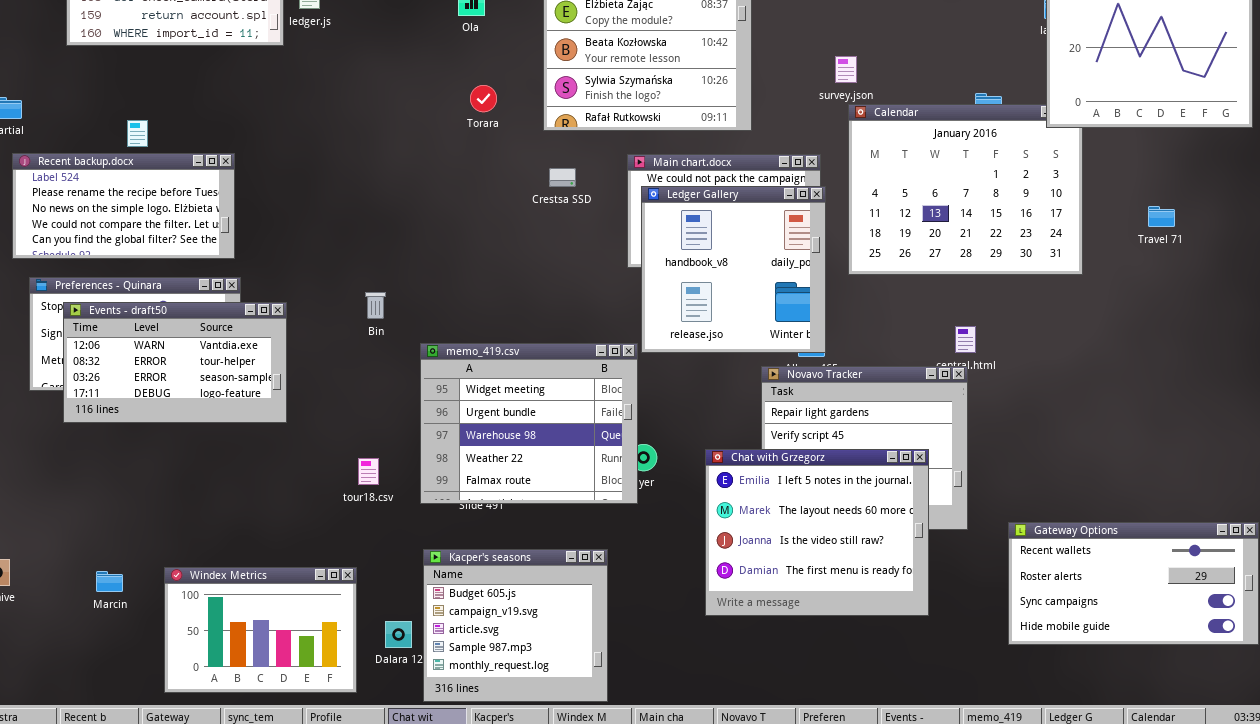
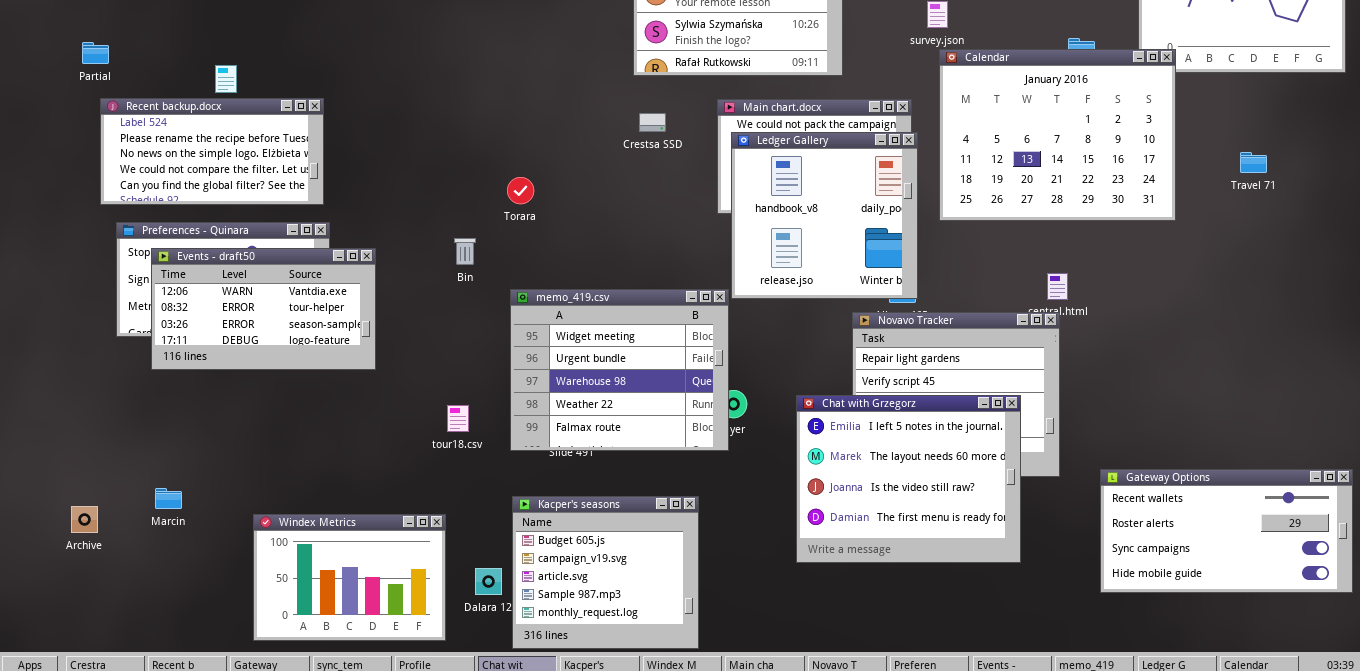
Torara: [470,85,497,112] -> [507,177,534,204], moved
Calendar: [848,104,1083,275] -> [939,49,1176,221], raised
Marcin: [96,571,123,592] -> [155,488,182,509], moved

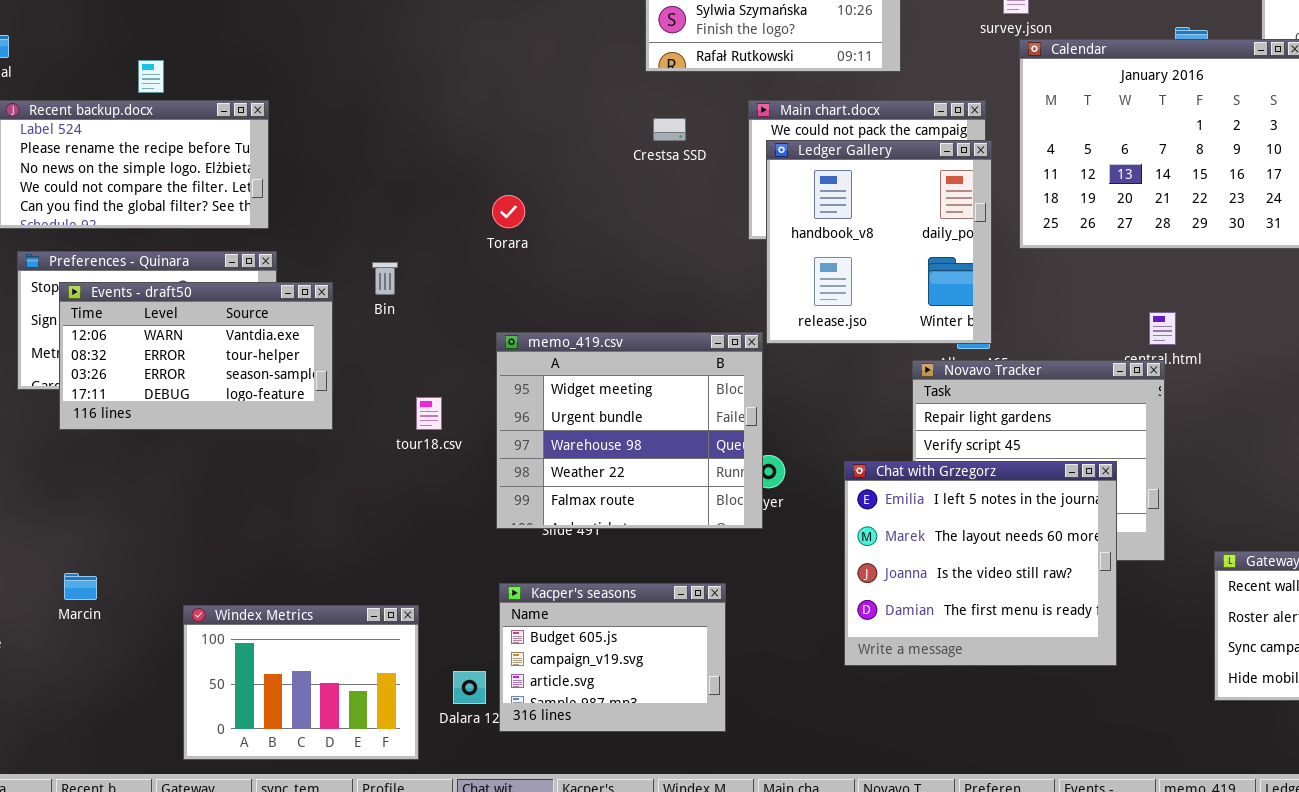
Bin: [454,238,476,265] -> [372,262,398,295], moved
tour18.csv: [447,405,469,432] -> [416,397,442,430], moved
Kacper's seasons: [512,496,699,649] -> [499,583,726,732], resized

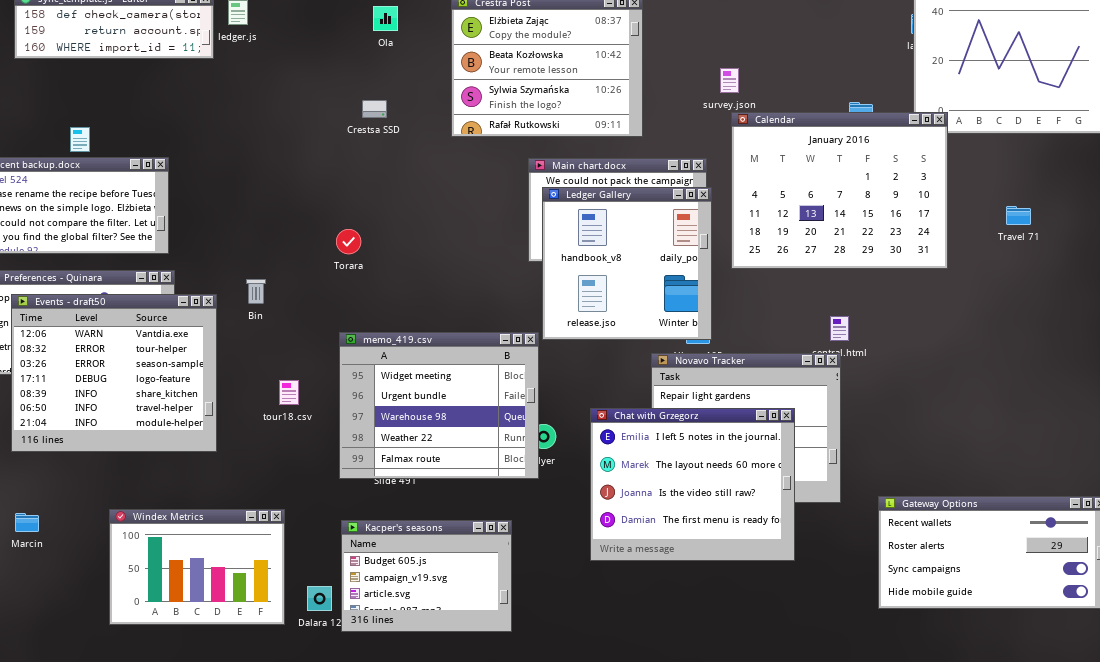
Crestsa SSD: [653,118,686,141] -> [362,100,387,118], moved
Events - draft50: [59,282,333,430] -> [11,294,217,452], resized
Chat with Grzegorz: [844,461,1117,666] -> [590,408,795,561], moved
Windex Metrics: [183,605,419,760] -> [109,509,285,625], moved

